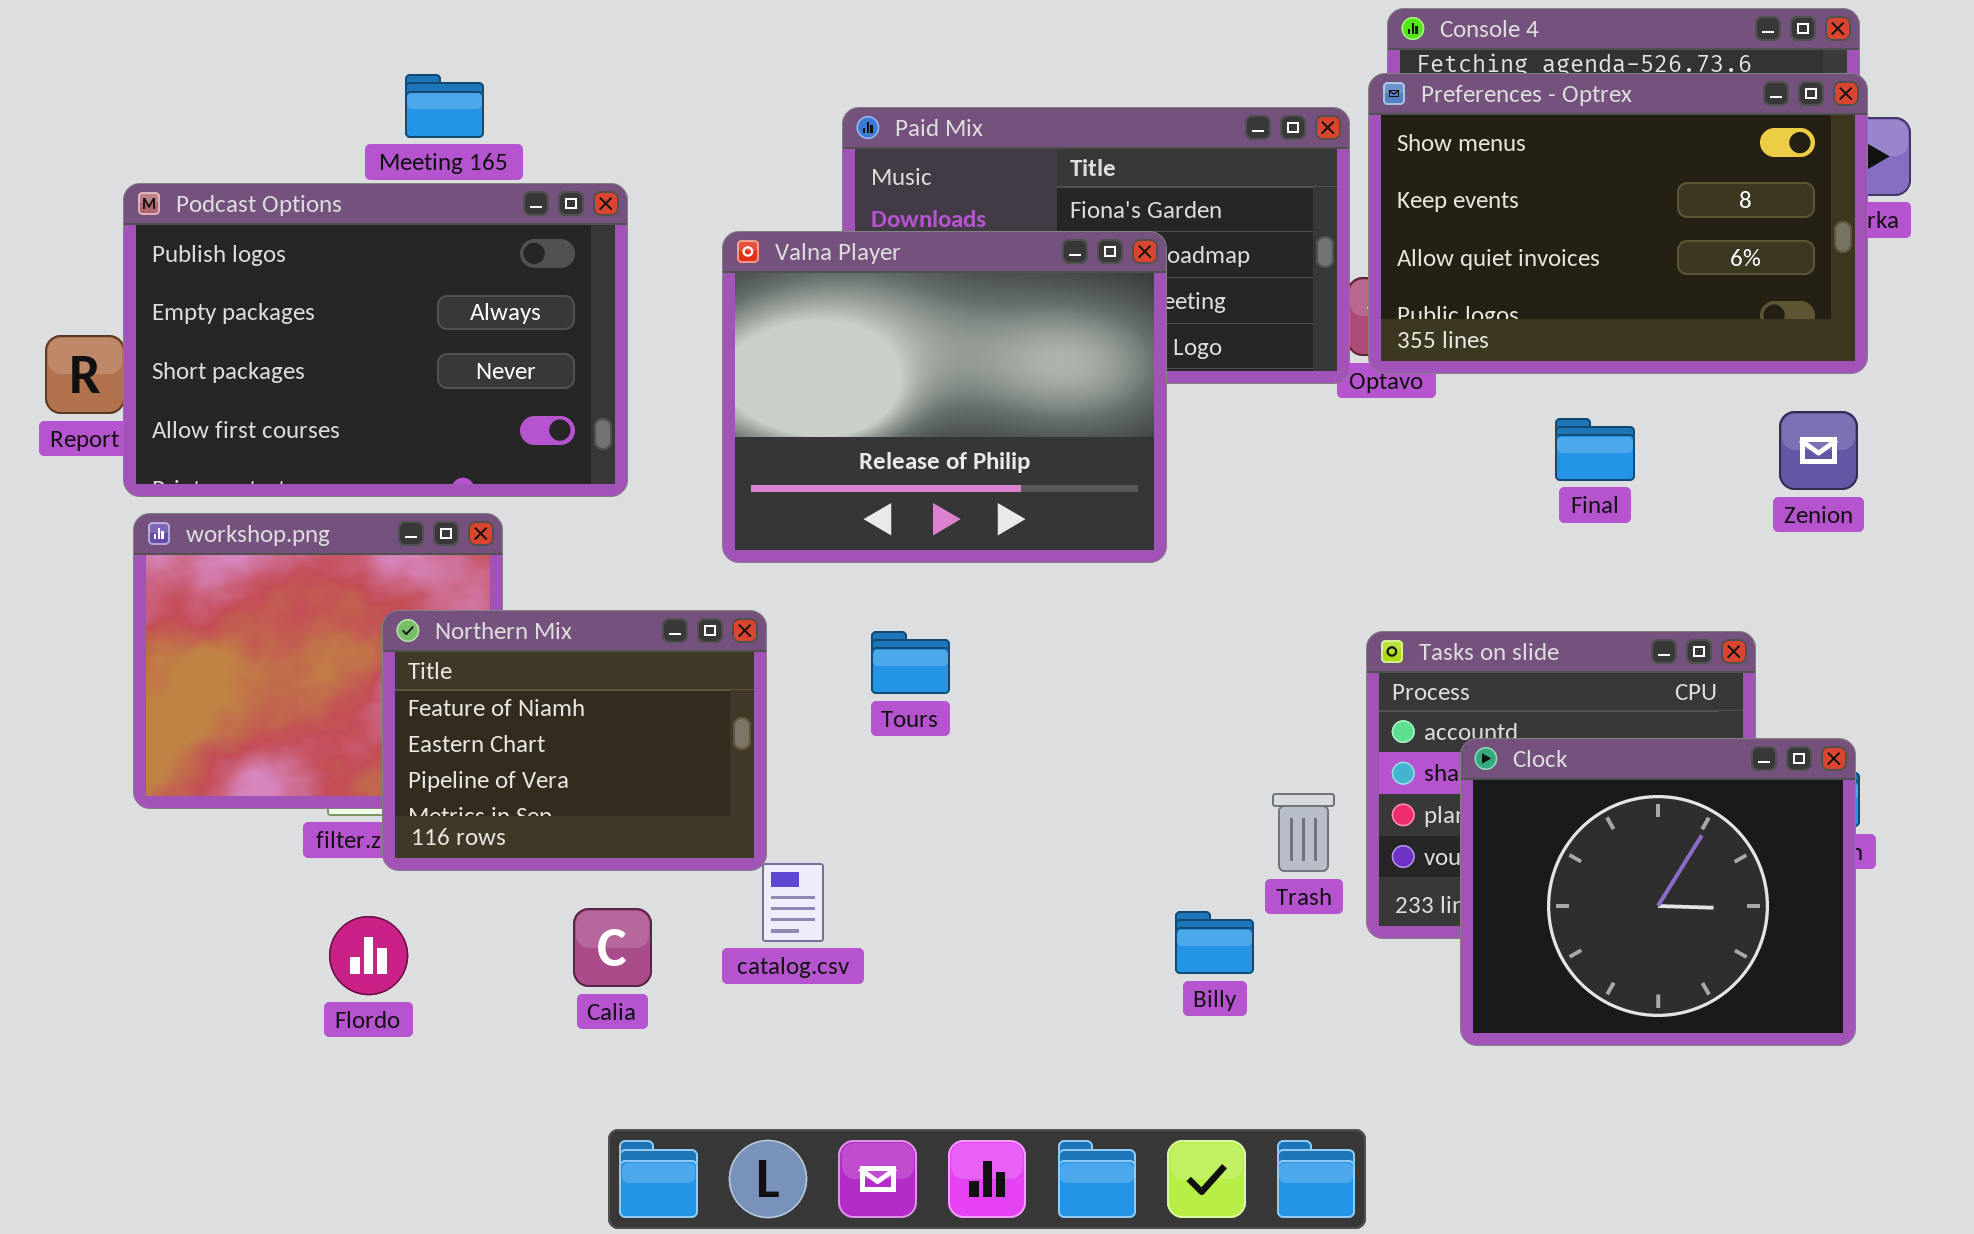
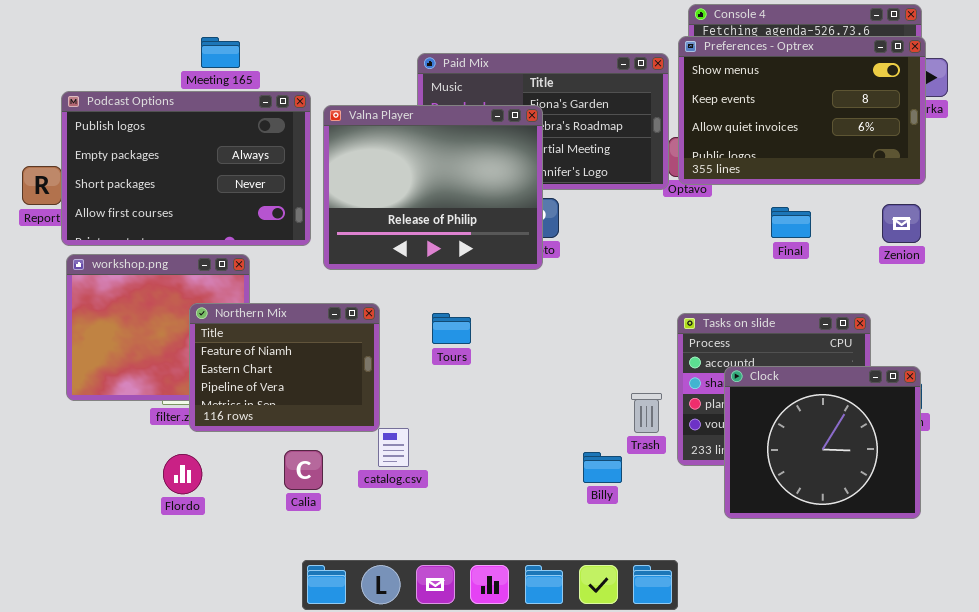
Valna Player: [722,231,1167,563] -> [323,105,543,270], moved

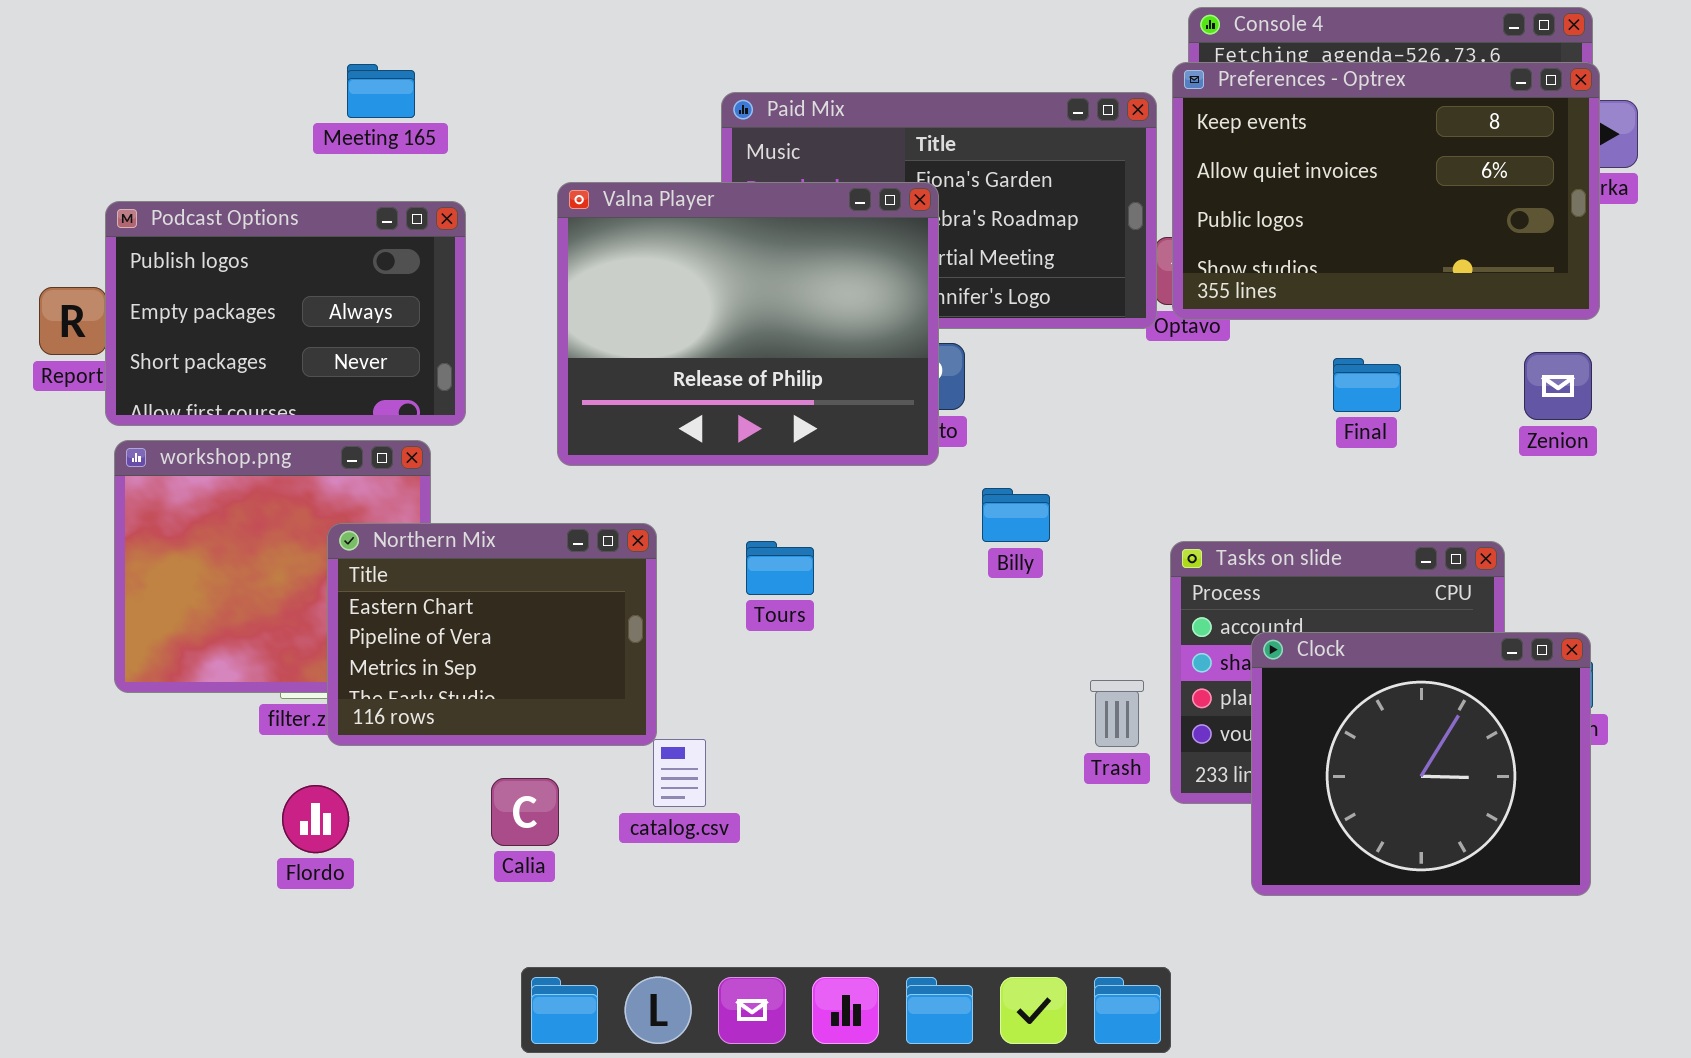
Preferences - Optrex: [678,36,926,185] -> [1172,62,1600,320], scrolled down 1 row
Podcast Options: [61,91,311,246] -> [105,201,466,426], resized
Northern Mix: [189,303,380,432] -> [327,523,657,746], scrolled down 1 row
Billy: [583,452,622,483] -> [982,488,1050,542], moved

